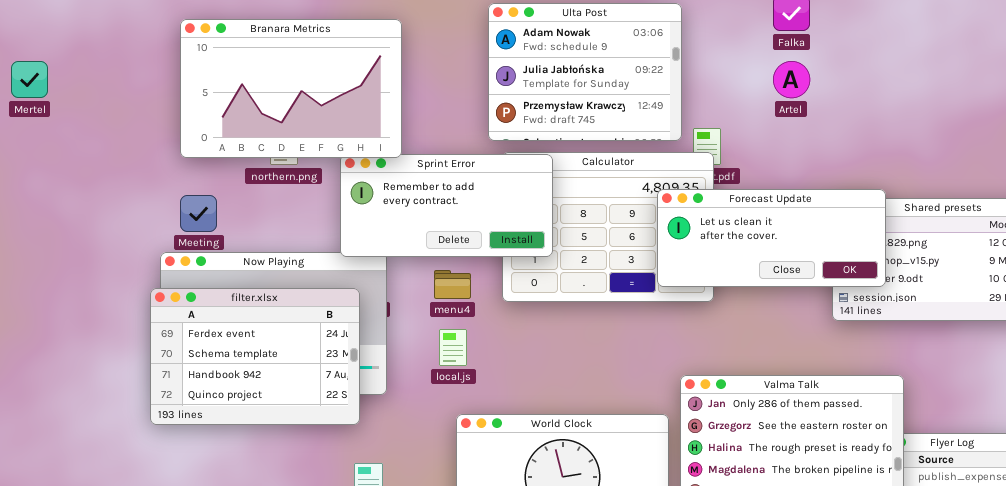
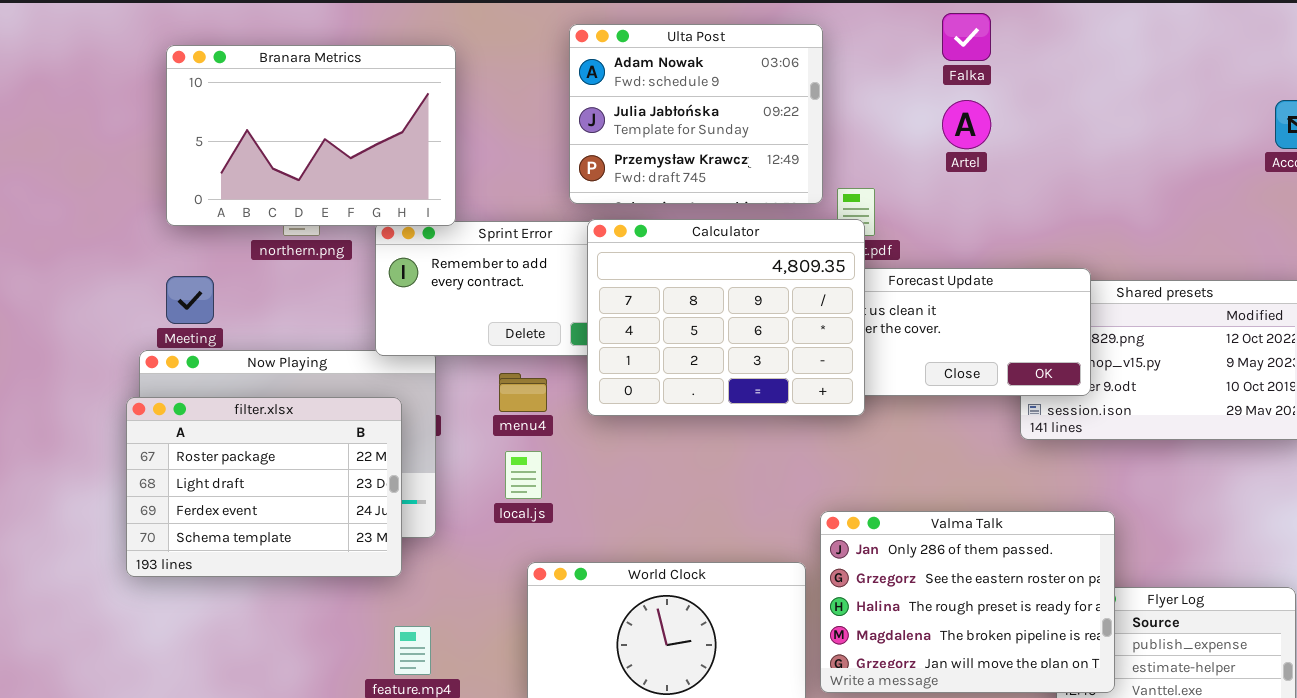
Calculator: [502,152,714,302] -> [587,219,865,416], raised
filter.xlsx: [150,288,360,425] -> [126,397,402,577], scrolled up 2 rows

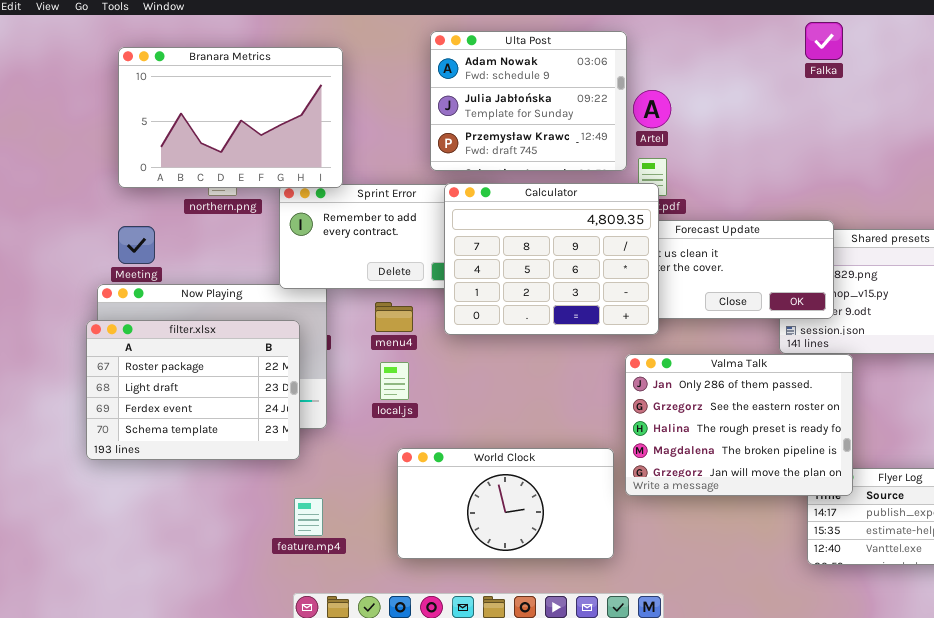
Falka: [942,13,991,61] -> [805,22,843,60], moved
Artel: [942,100,991,149] -> [633,90,671,128], moved
Valma Talk: [820,511,1115,693] -> [625,354,853,496], moved

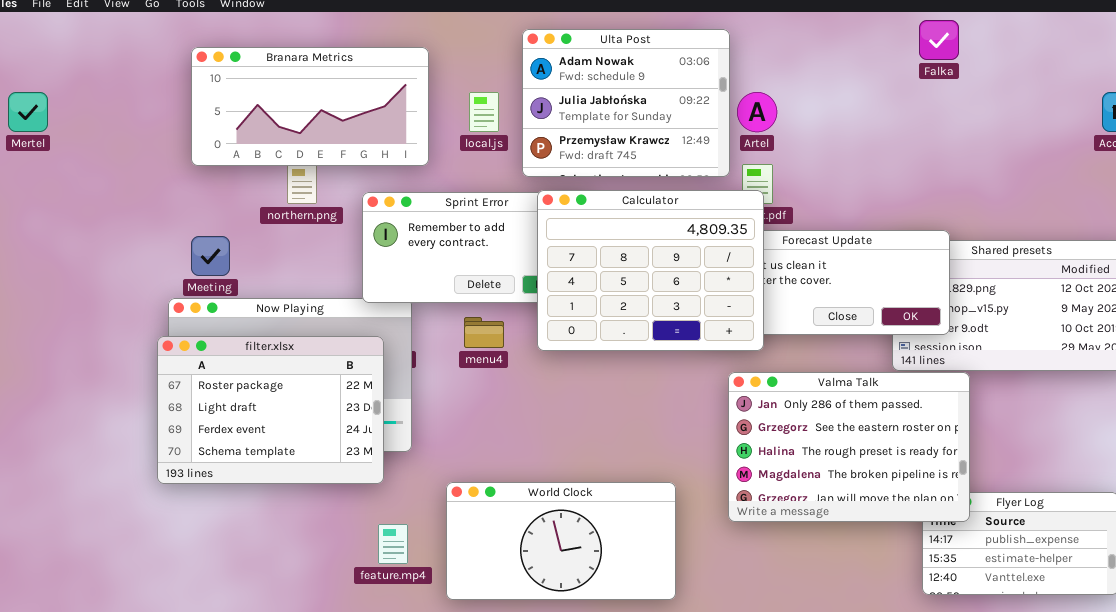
Branara Metrics: [118,47,343,188] -> [191,47,429,166], resized
local.js: [380,362,409,400] -> [469,92,499,132], moved
World Clock: [397,448,614,559] -> [446,482,676,600], moved

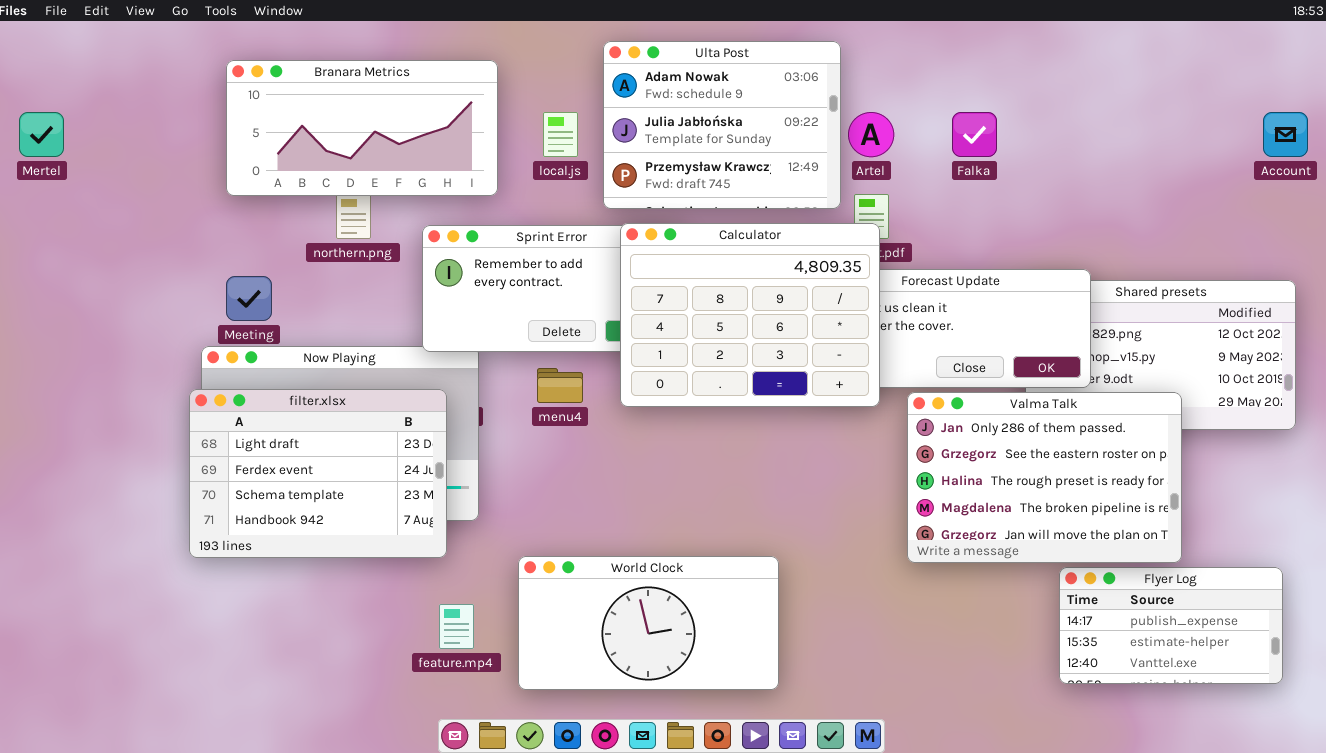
Falka: [919,20,959,60] -> [952,112,997,157], moved
filter.xlsx: [157,336,384,484] -> [189,389,447,558], scrolled down 1 row
Valma Talk: [728,372,970,522] -> [907,392,1182,563], moved

